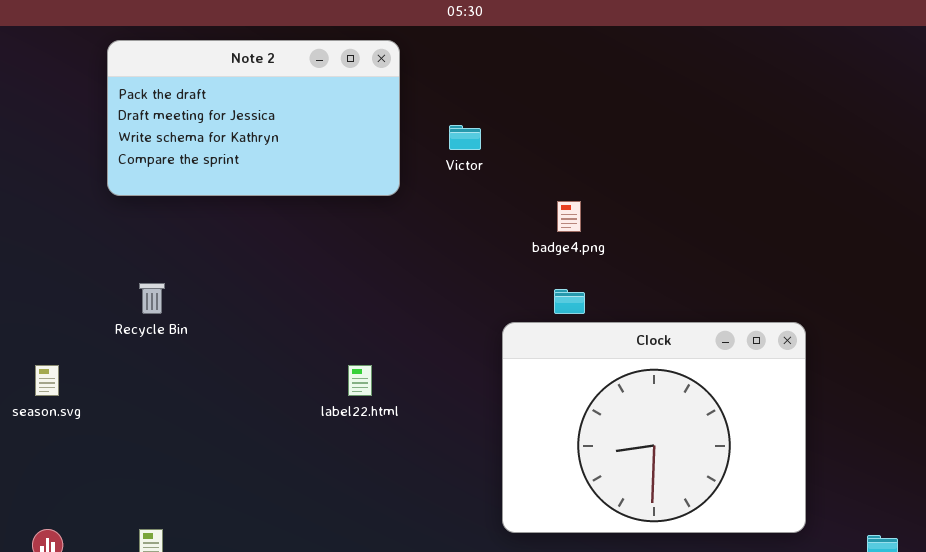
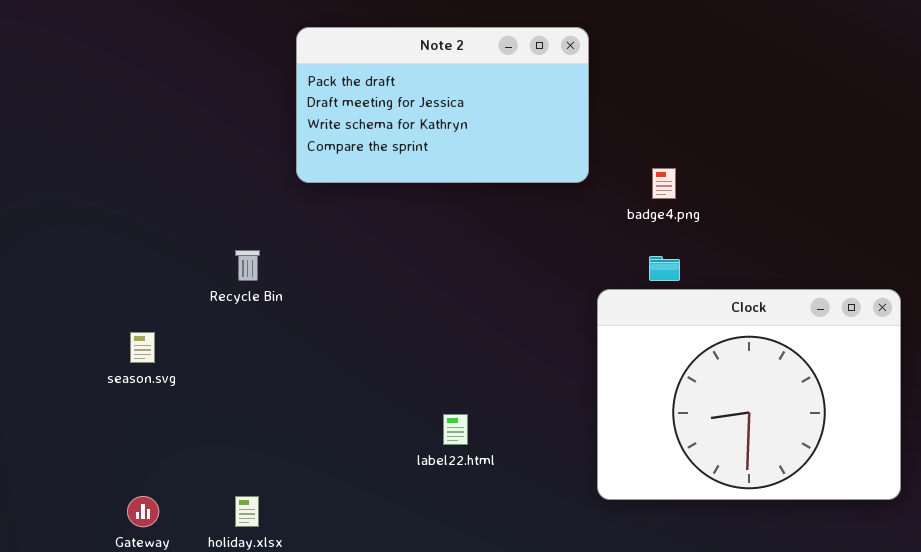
Note 2: [107,40,400,196] -> [296,27,589,183], moved
label22.html: [348,365,372,396] -> [443,414,468,445], moved

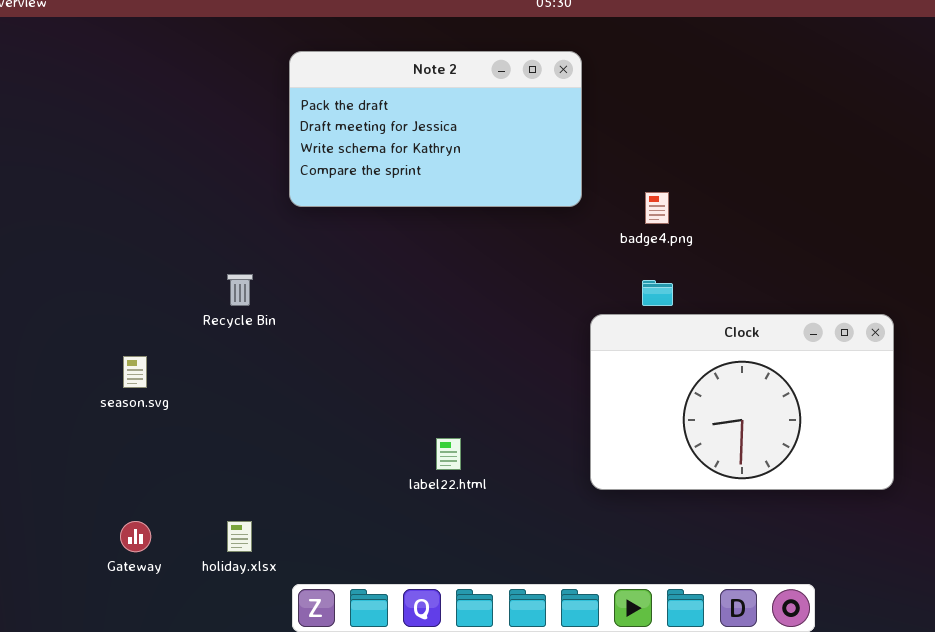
Clock: [597,289,901,500] -> [590,314,894,490], resized

